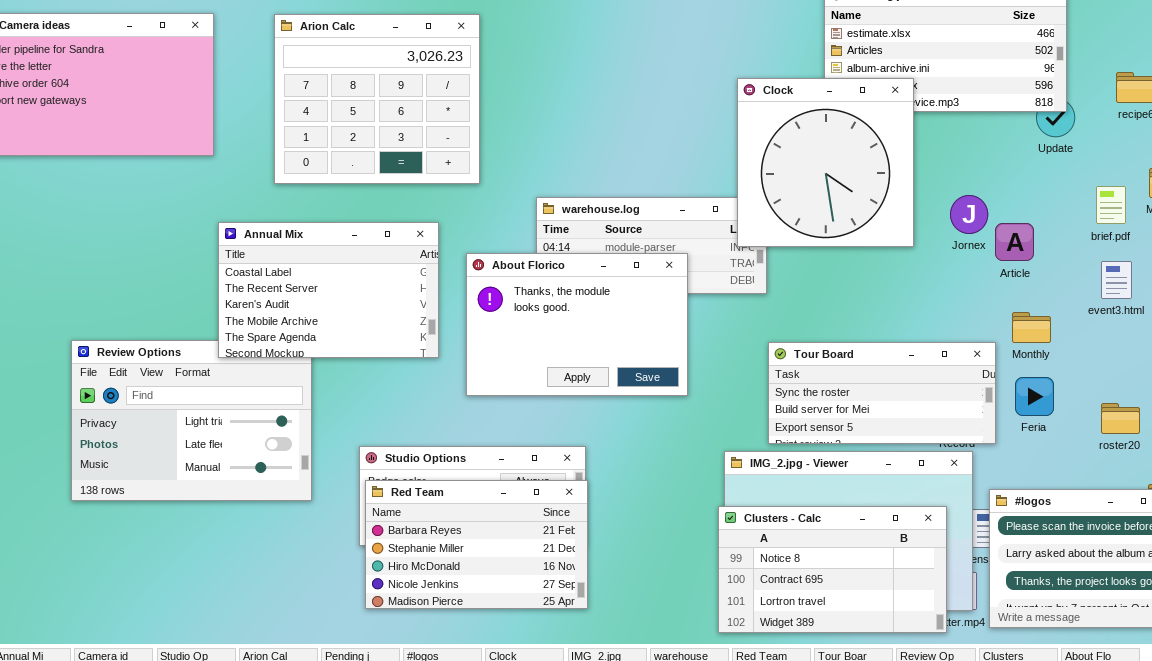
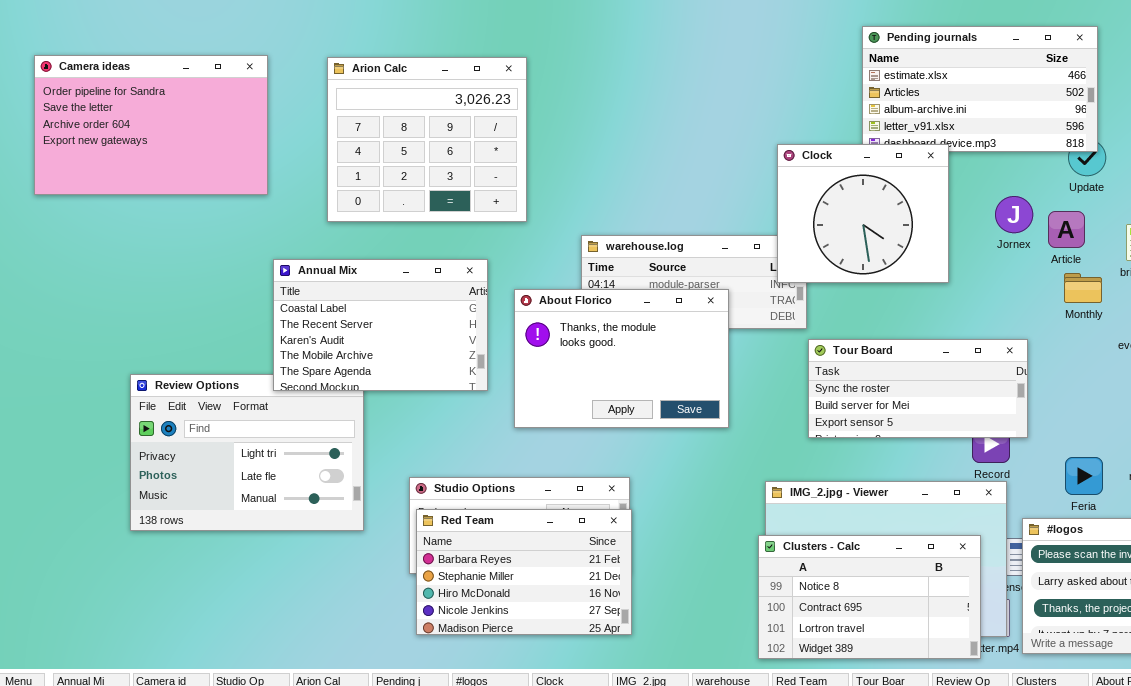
Clock: [737,78,914,247] -> [777,144,949,283], resized
Jornex: [950,195,988,234] -> [995,196,1033,233], moved
Article: [995,223,1034,261] -> [1048,211,1085,248], moved
Monthly: [1012,312,1051,343] -> [1064,273,1102,303], moved
Tour Board: [768,342,996,444] -> [808,339,1028,438], moved
Feria: [1015,377,1054,416] -> [1065,457,1103,495], moved

